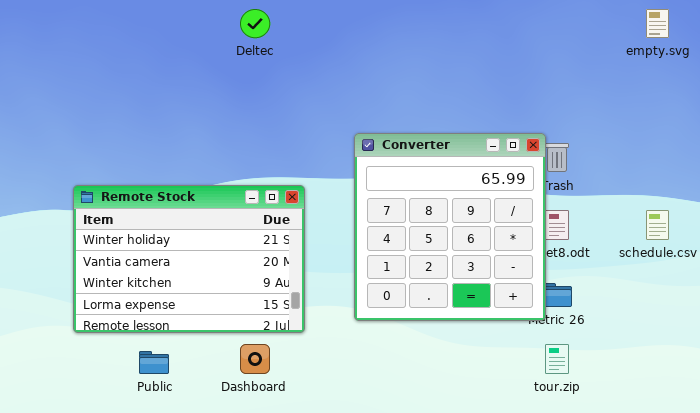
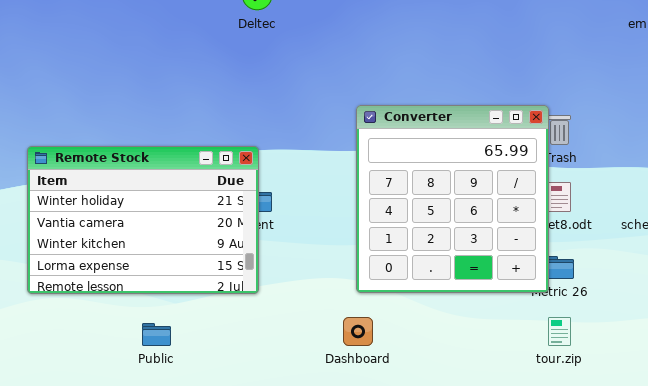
Remote Stock: [73,185,305,333] -> [27,146,259,294], moved
Dashboard: [240,344,270,374] -> [343,317,373,346], moved

